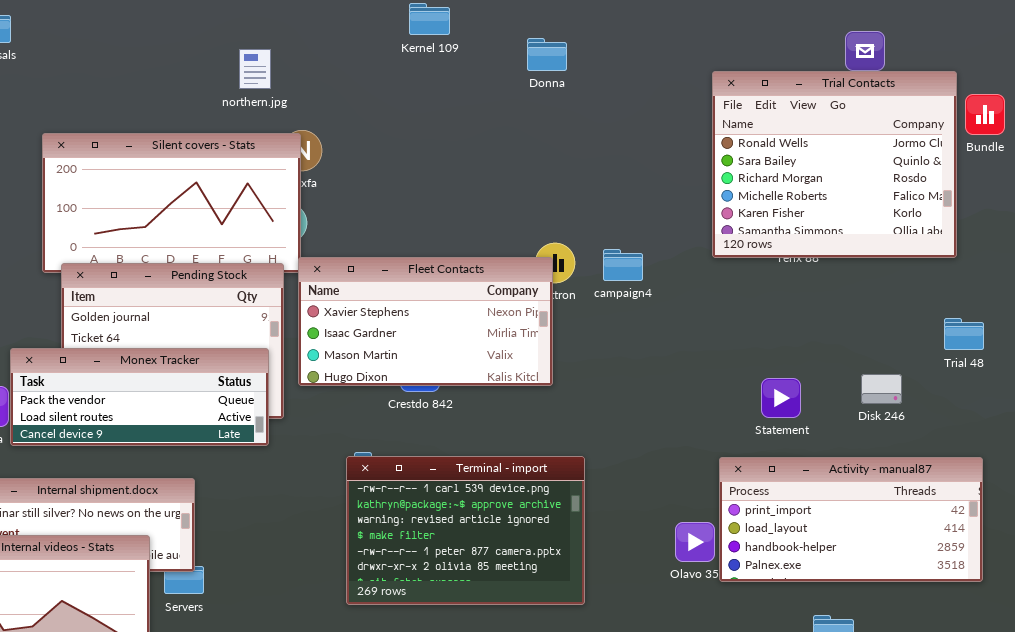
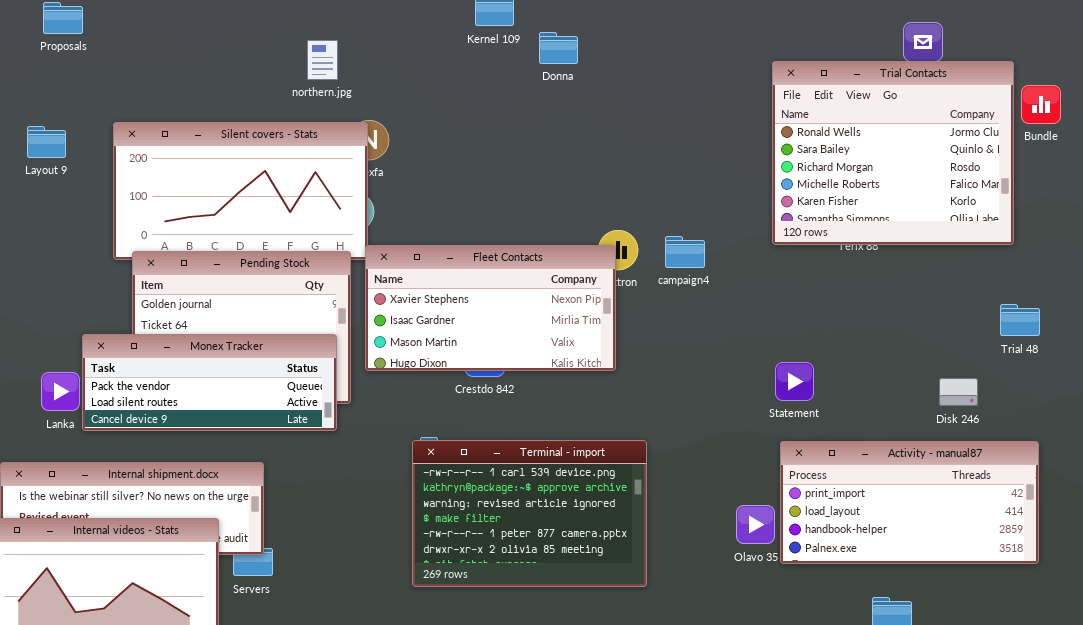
Donna: [527,38,567,71] -> [539,32,578,64], moved
Disk 246: [861,374,902,404] -> [939,378,978,406], moved
Statement: [761,378,801,418] -> [775,362,814,401], moved

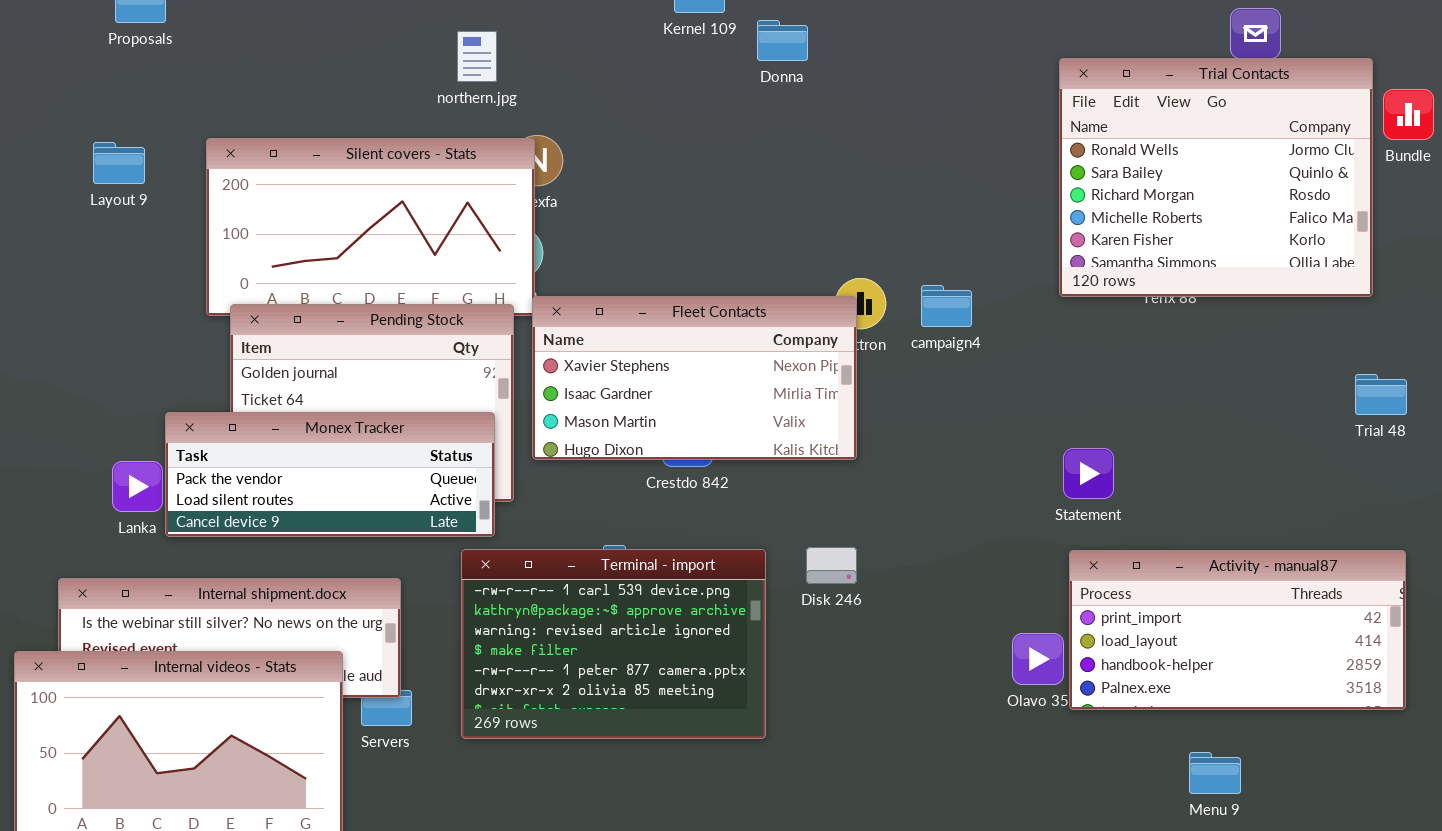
Disk 246: [939,378,978,406] -> [806,547,857,584], moved
Terminal - import: [412,440,647,587] -> [461,549,766,739], moved

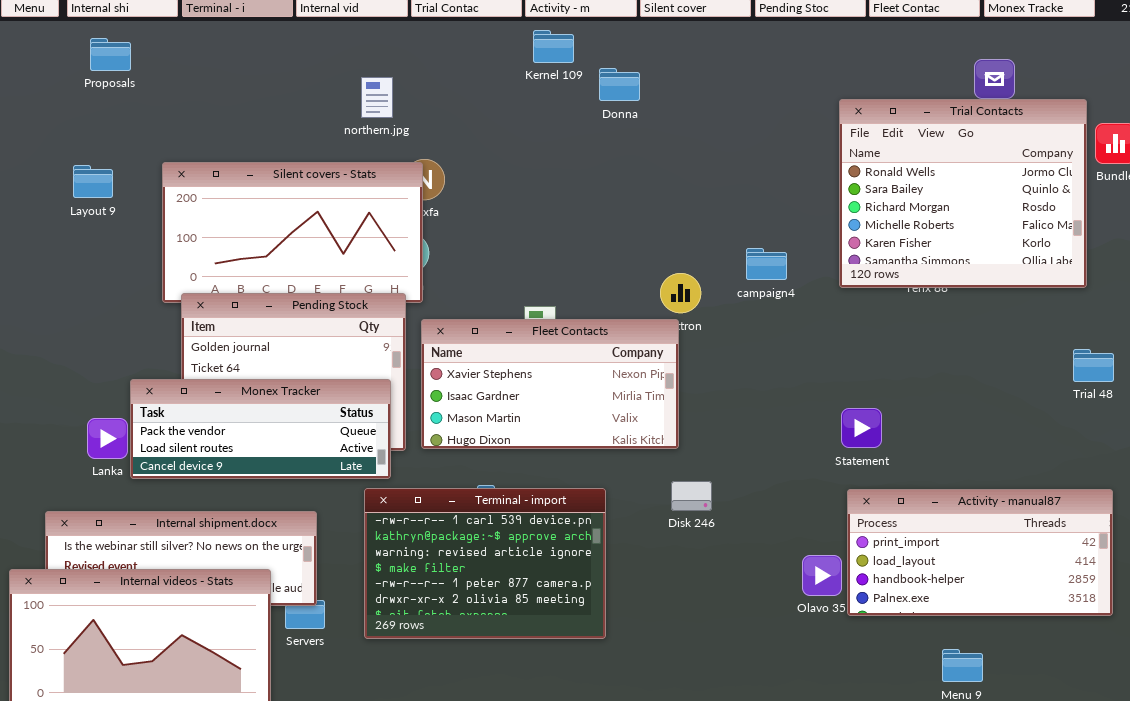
campaign4: [921,285,972,327] -> [746,248,787,280], moved
Fleet Contacts: [532,296,857,460] -> [421,319,679,449], moved
Disk 246: [806,547,857,584] -> [671,481,712,511], moved

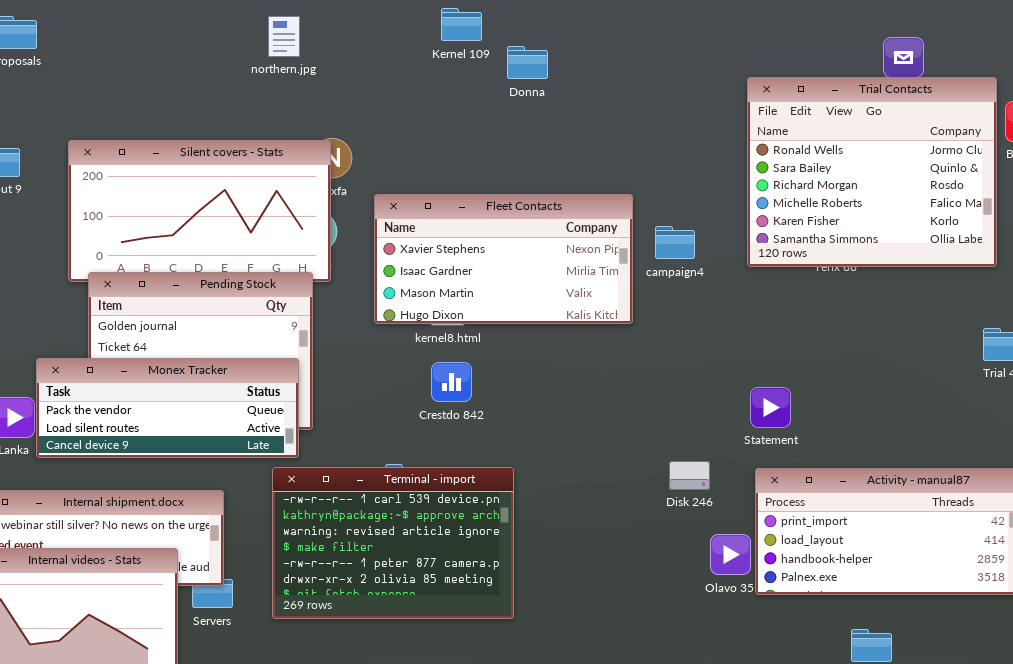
northern.jpg: [361,77,393,118] -> [268,16,300,57], moved
Fleet Contacts: [421,319,679,449] -> [374,194,633,324], moved
Disk 246: [671,481,712,511] -> [669,461,710,490], moved

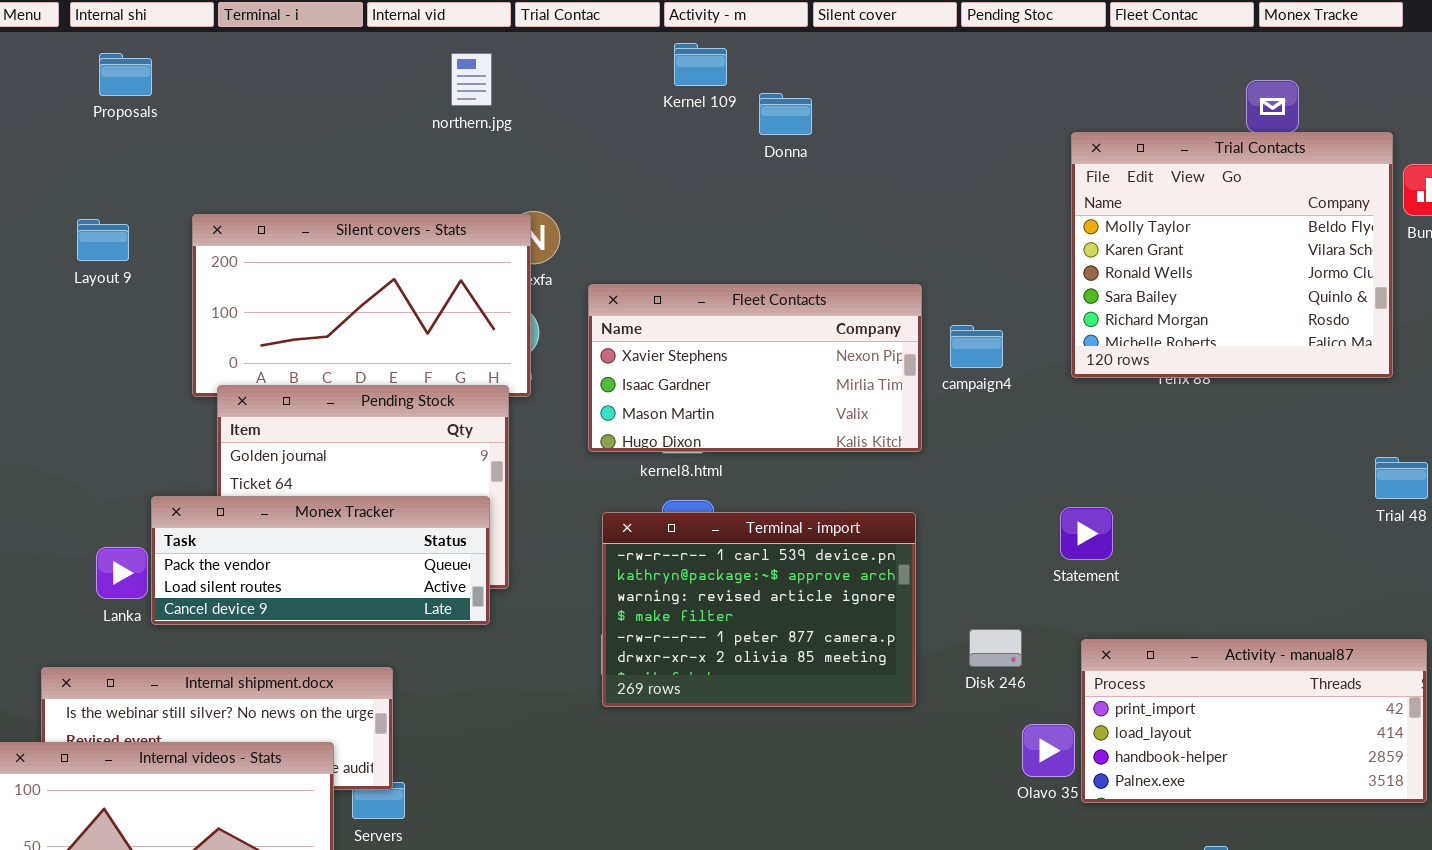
Trial Contacts: [747,77,997,267] -> [1071,132,1393,378], scrolled up 2 rows
Statement: [750,387,791,428] -> [1060,507,1113,560], moved
Terminal - import: [272,467,514,619] -> [602,512,916,707], moved

